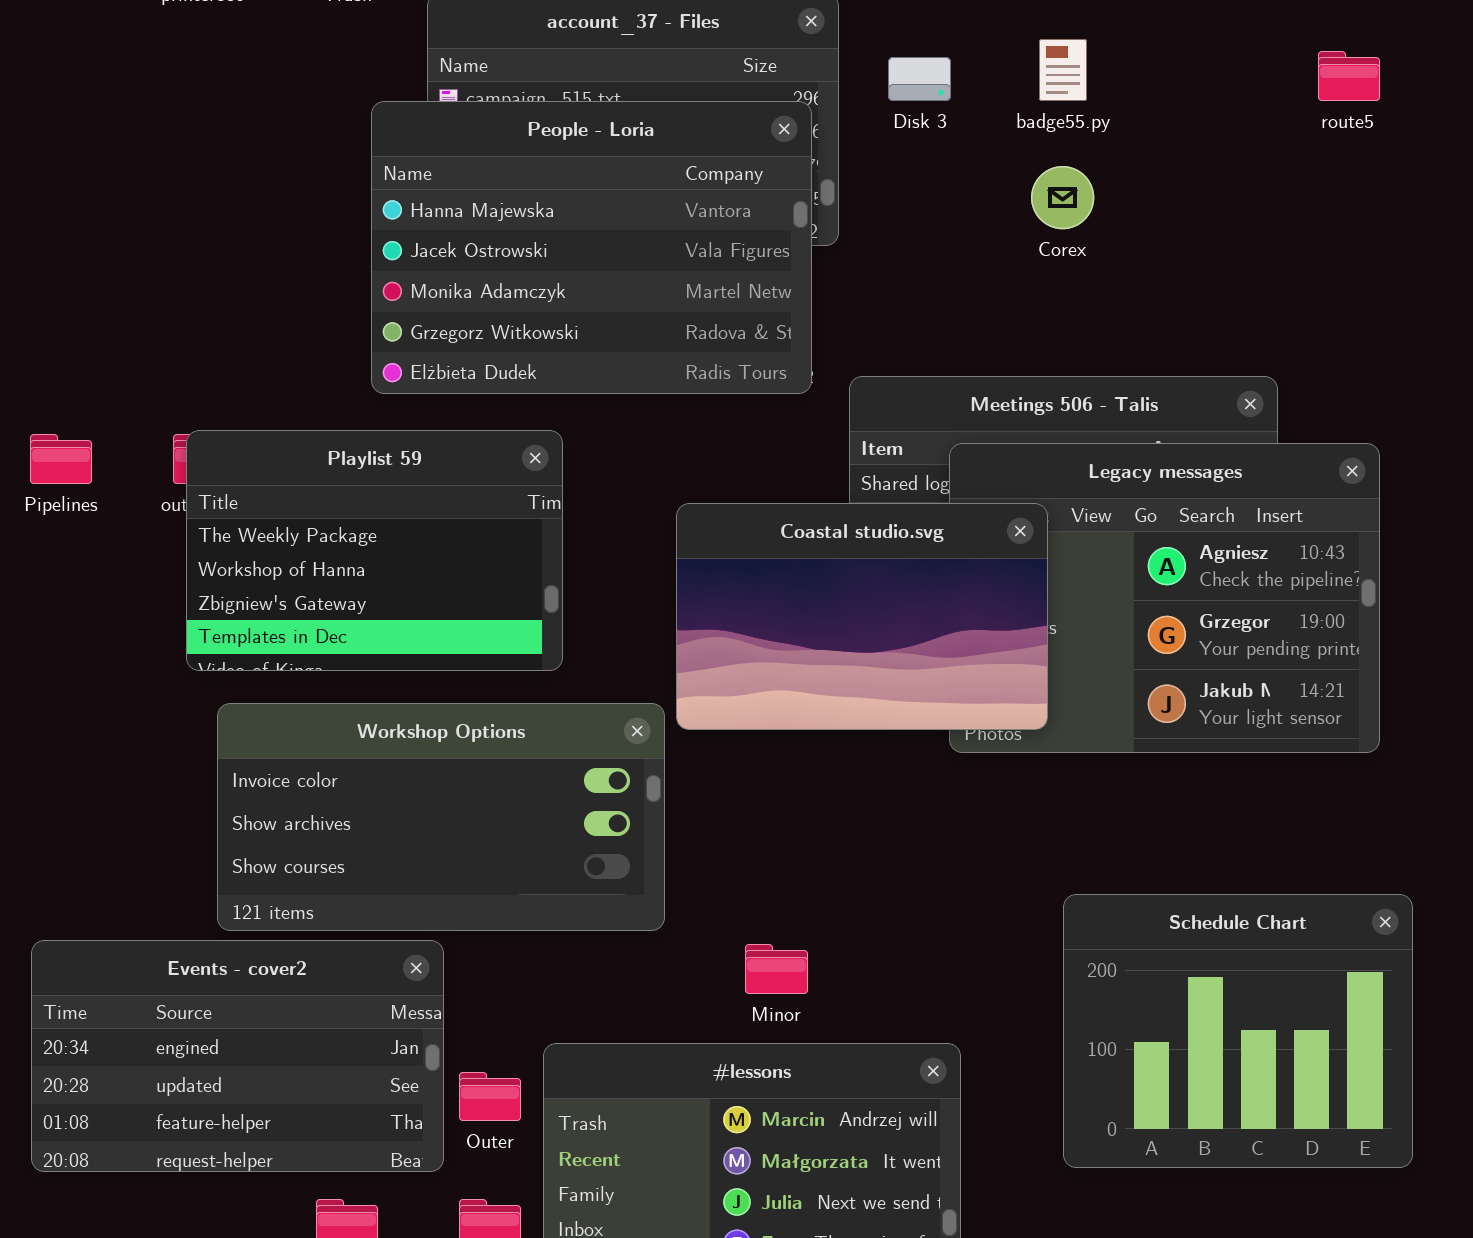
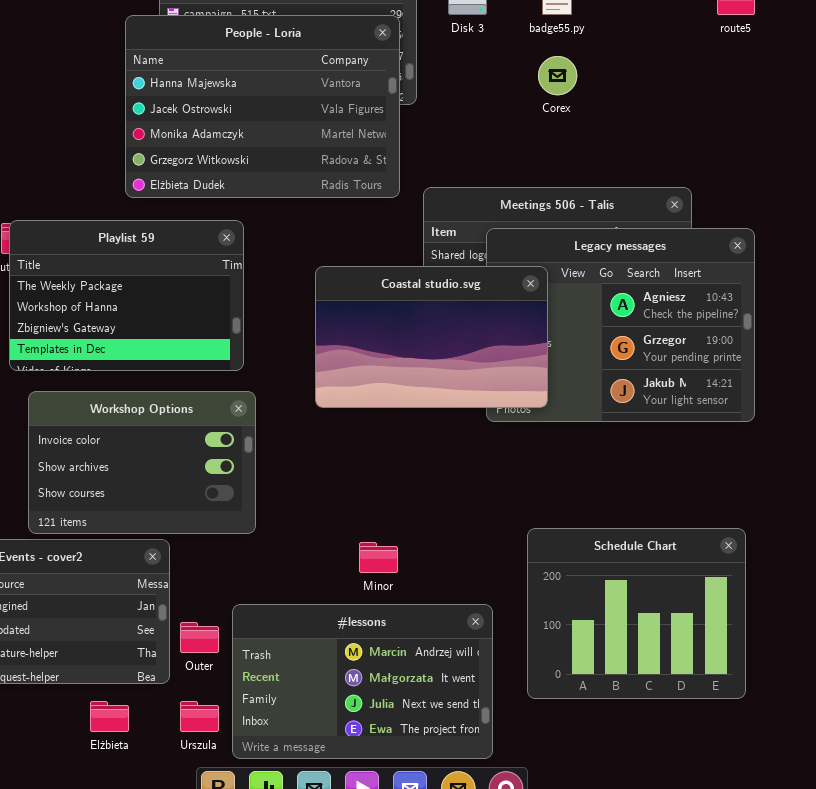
Workshop Options: [217,703,665,931] -> [28,391,256,534], resized
Schedule Chart: [1063,894,1413,1168] -> [527,528,746,699], moved

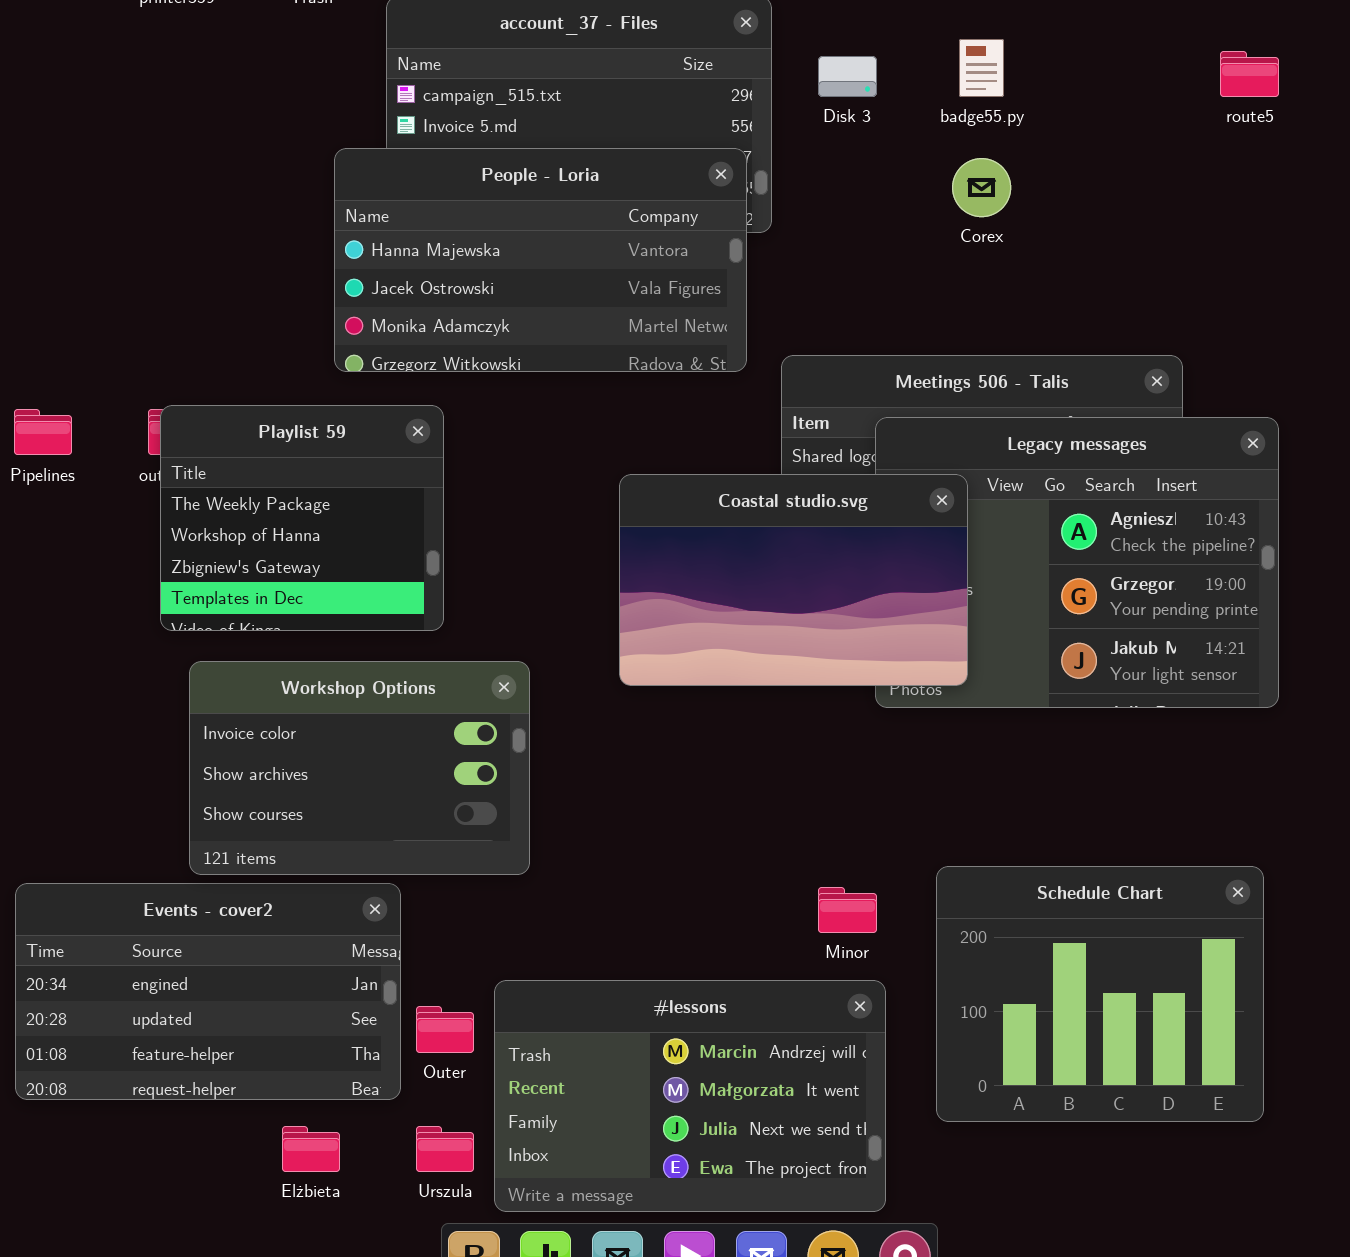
People - Loria: [125,15,400,198] -> [334,148,747,372], resized
Playlist 59: [9,220,244,371] -> [160,405,444,631], resized
Minor: [359,542,398,573] -> [818,887,877,933], moved

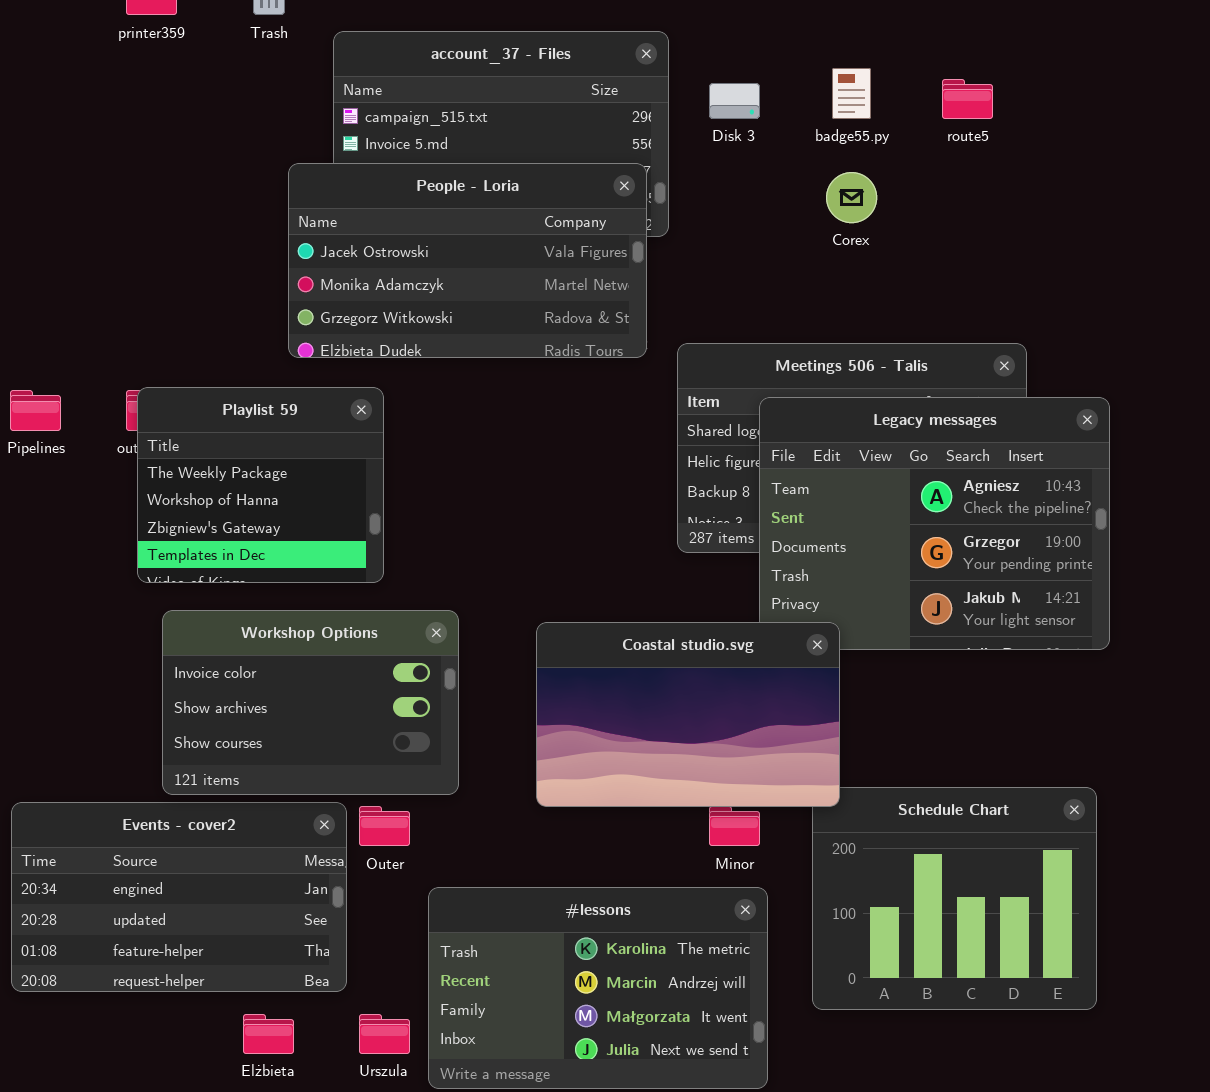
route5: [1220,51,1279,97] -> [942,79,993,119], moved
People - Loria: [334,148,747,372] -> [288,163,647,358], scrolled down 1 row
Coastal studio.svg: [619,474,968,686] -> [536,622,840,807], moved
#lessons: [494,980,886,1212] -> [428,887,768,1089], scrolled up 1 row
Outer: [416,1006,474,1053] -> [359,806,410,846], moved

